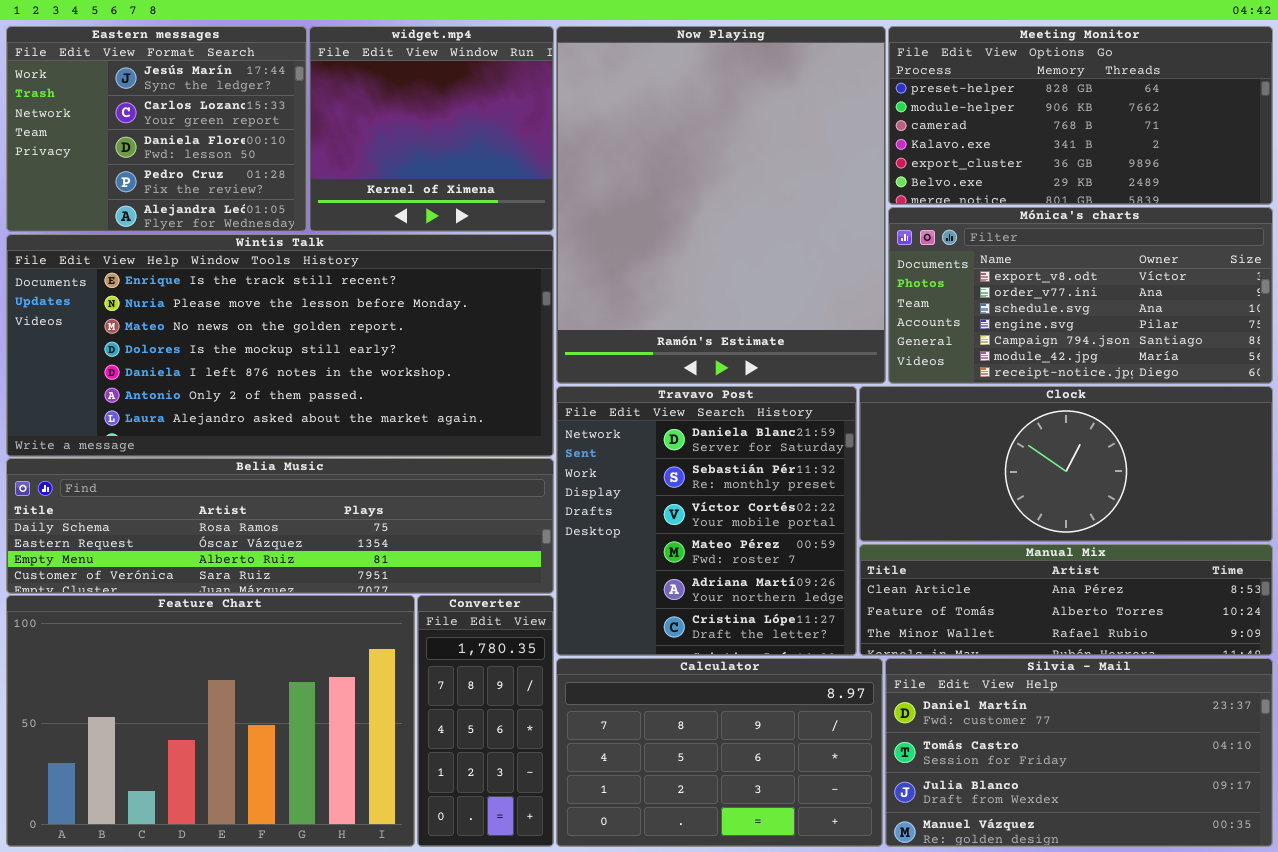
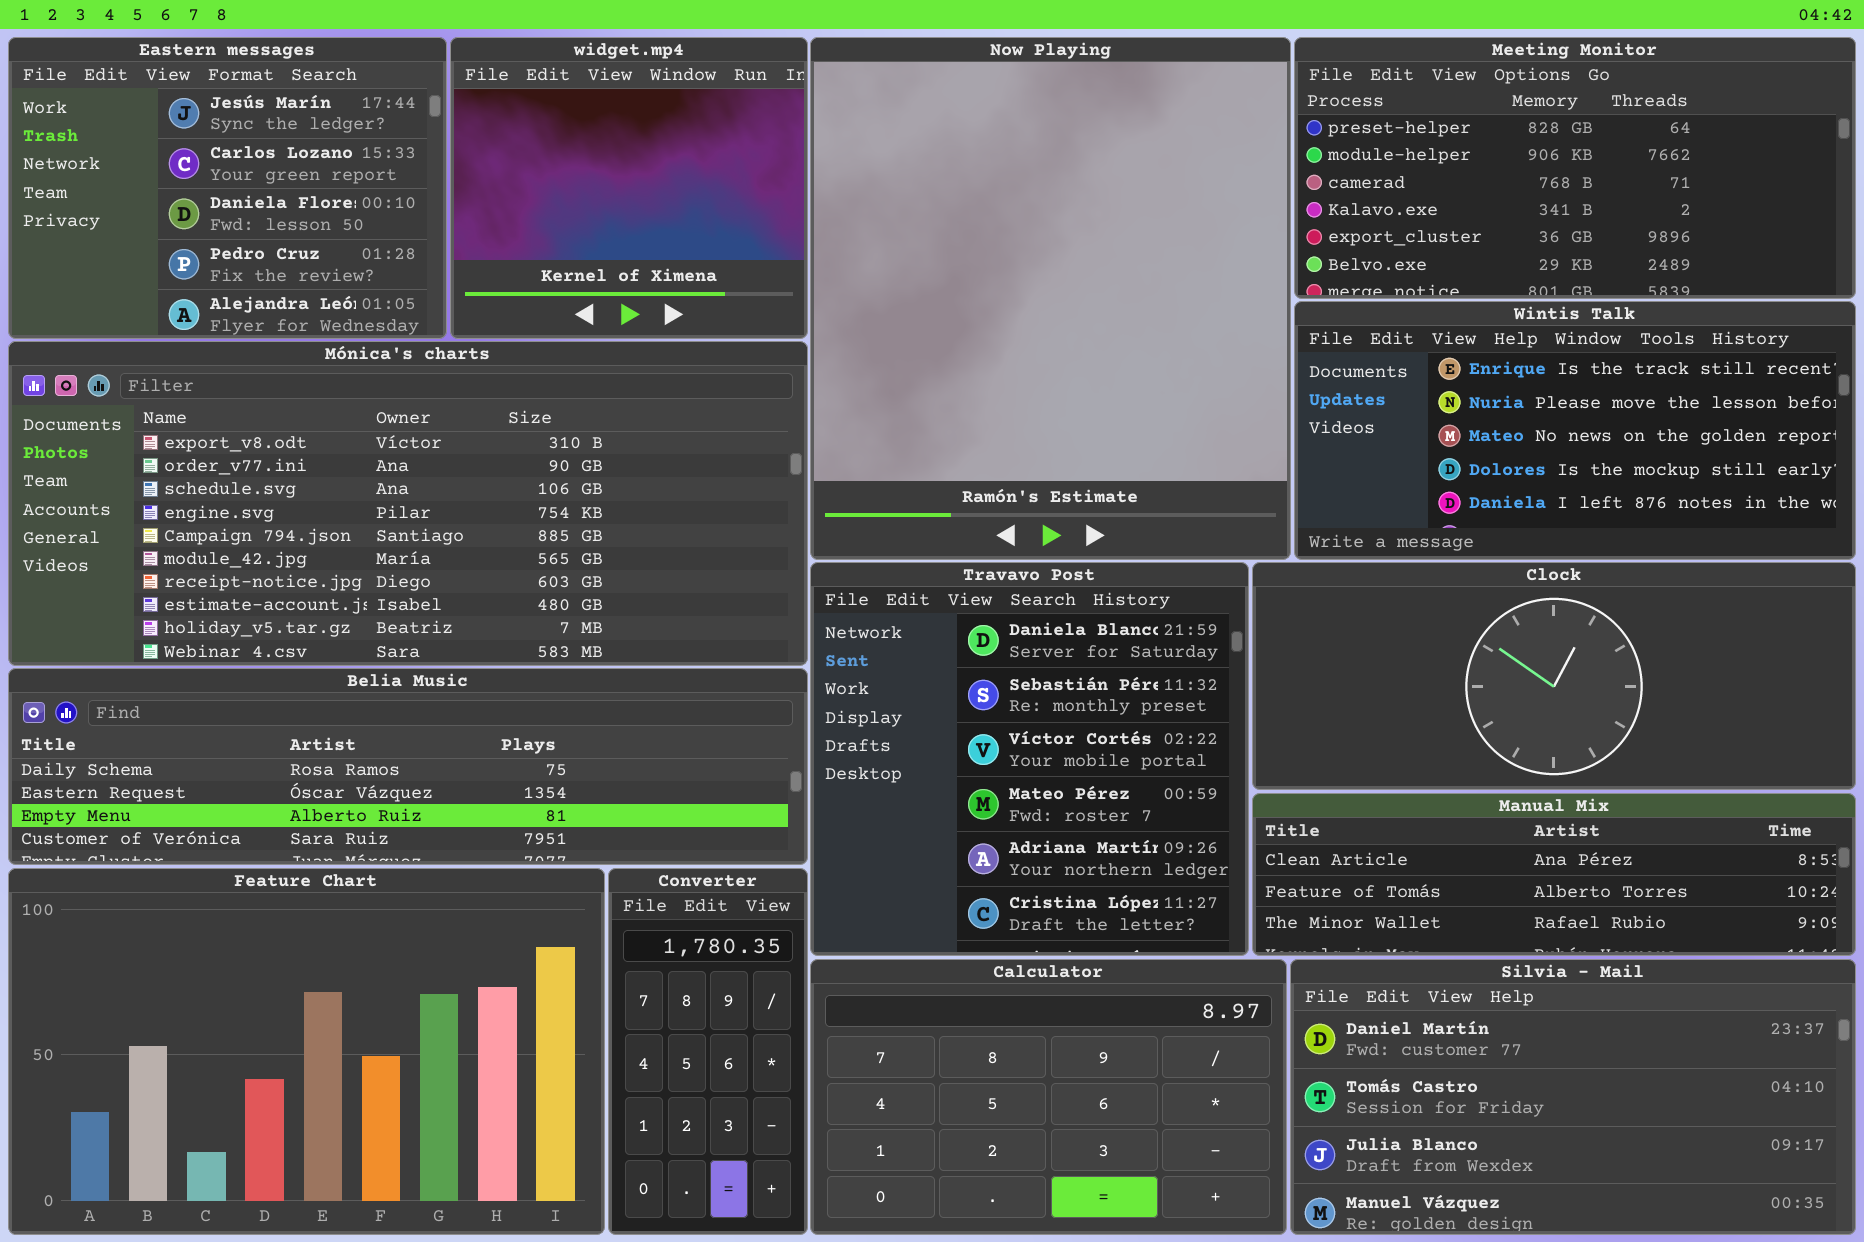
Mónica's charts: [888,207,1273,384] -> [8,341,808,666], moved, resized
Wintis Talk: [6,234,554,457] -> [1294,301,1856,560], moved, resized

